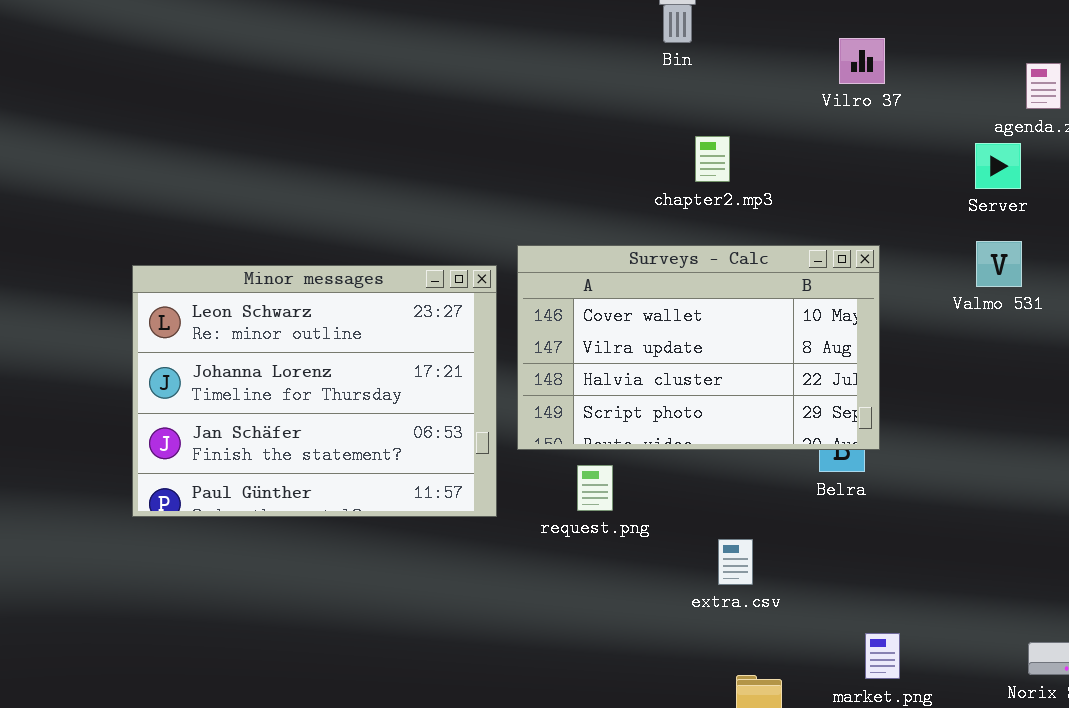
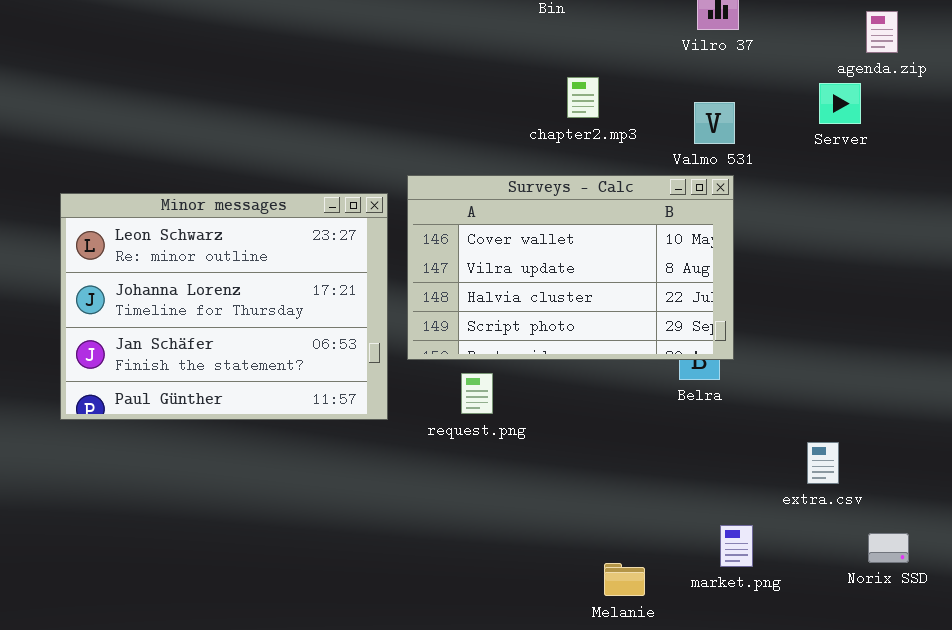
Valmo 531: [976,241,1022,287] -> [694,102,735,144], moved
extra.csv: [718,539,753,585] -> [807,442,839,484], moved

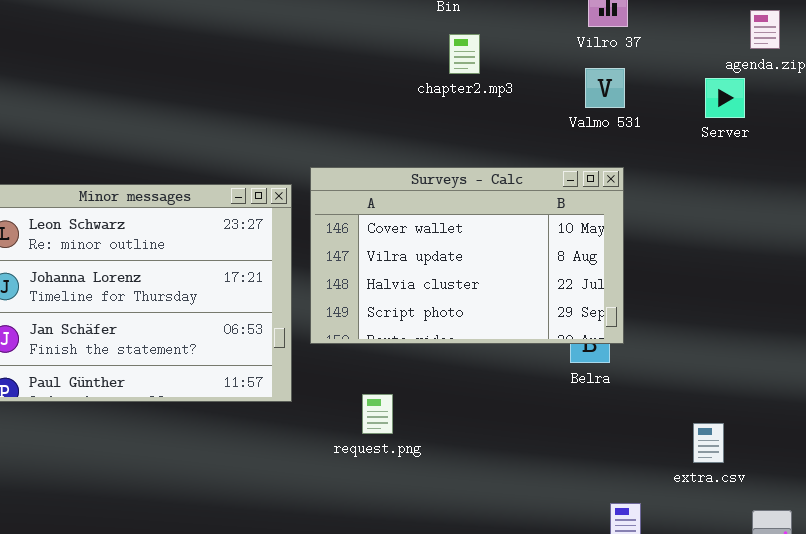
chapter2.mp3: [567,77,599,118] -> [449,34,480,74], moved
Valmo 531: [694,102,735,144] -> [585,68,625,108], moved
request.png: [461,373,493,414] -> [362,394,393,434], moved

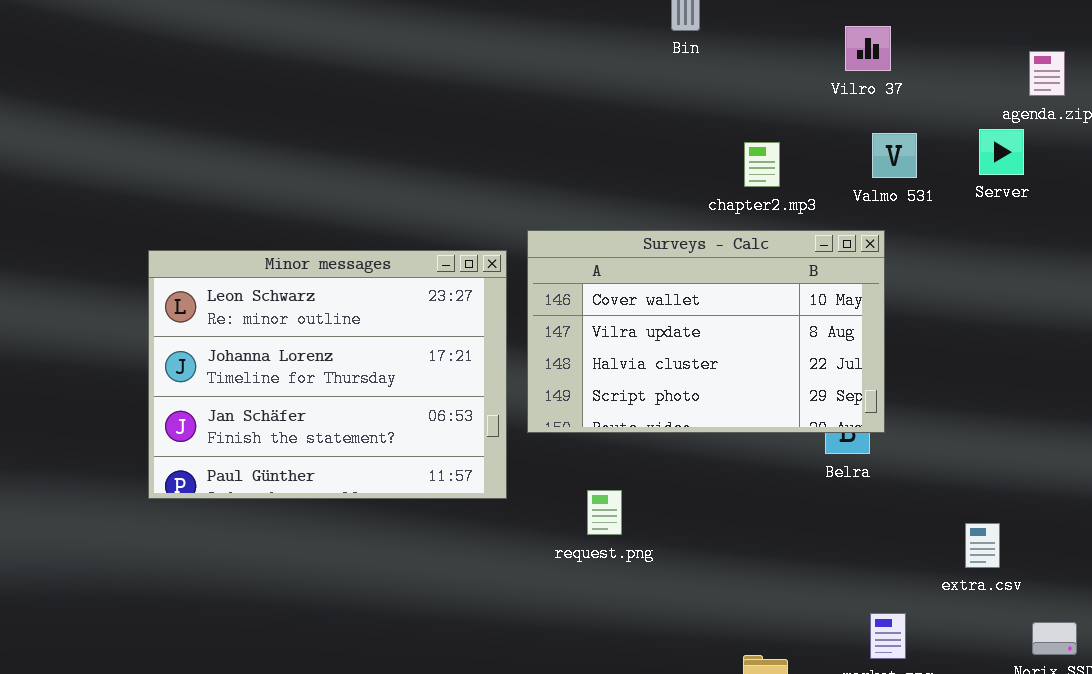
chapter2.mp3: [449,34,480,74] -> [744,142,780,187], moved
Valmo 531: [585,68,625,108] -> [872,133,917,178], moved

